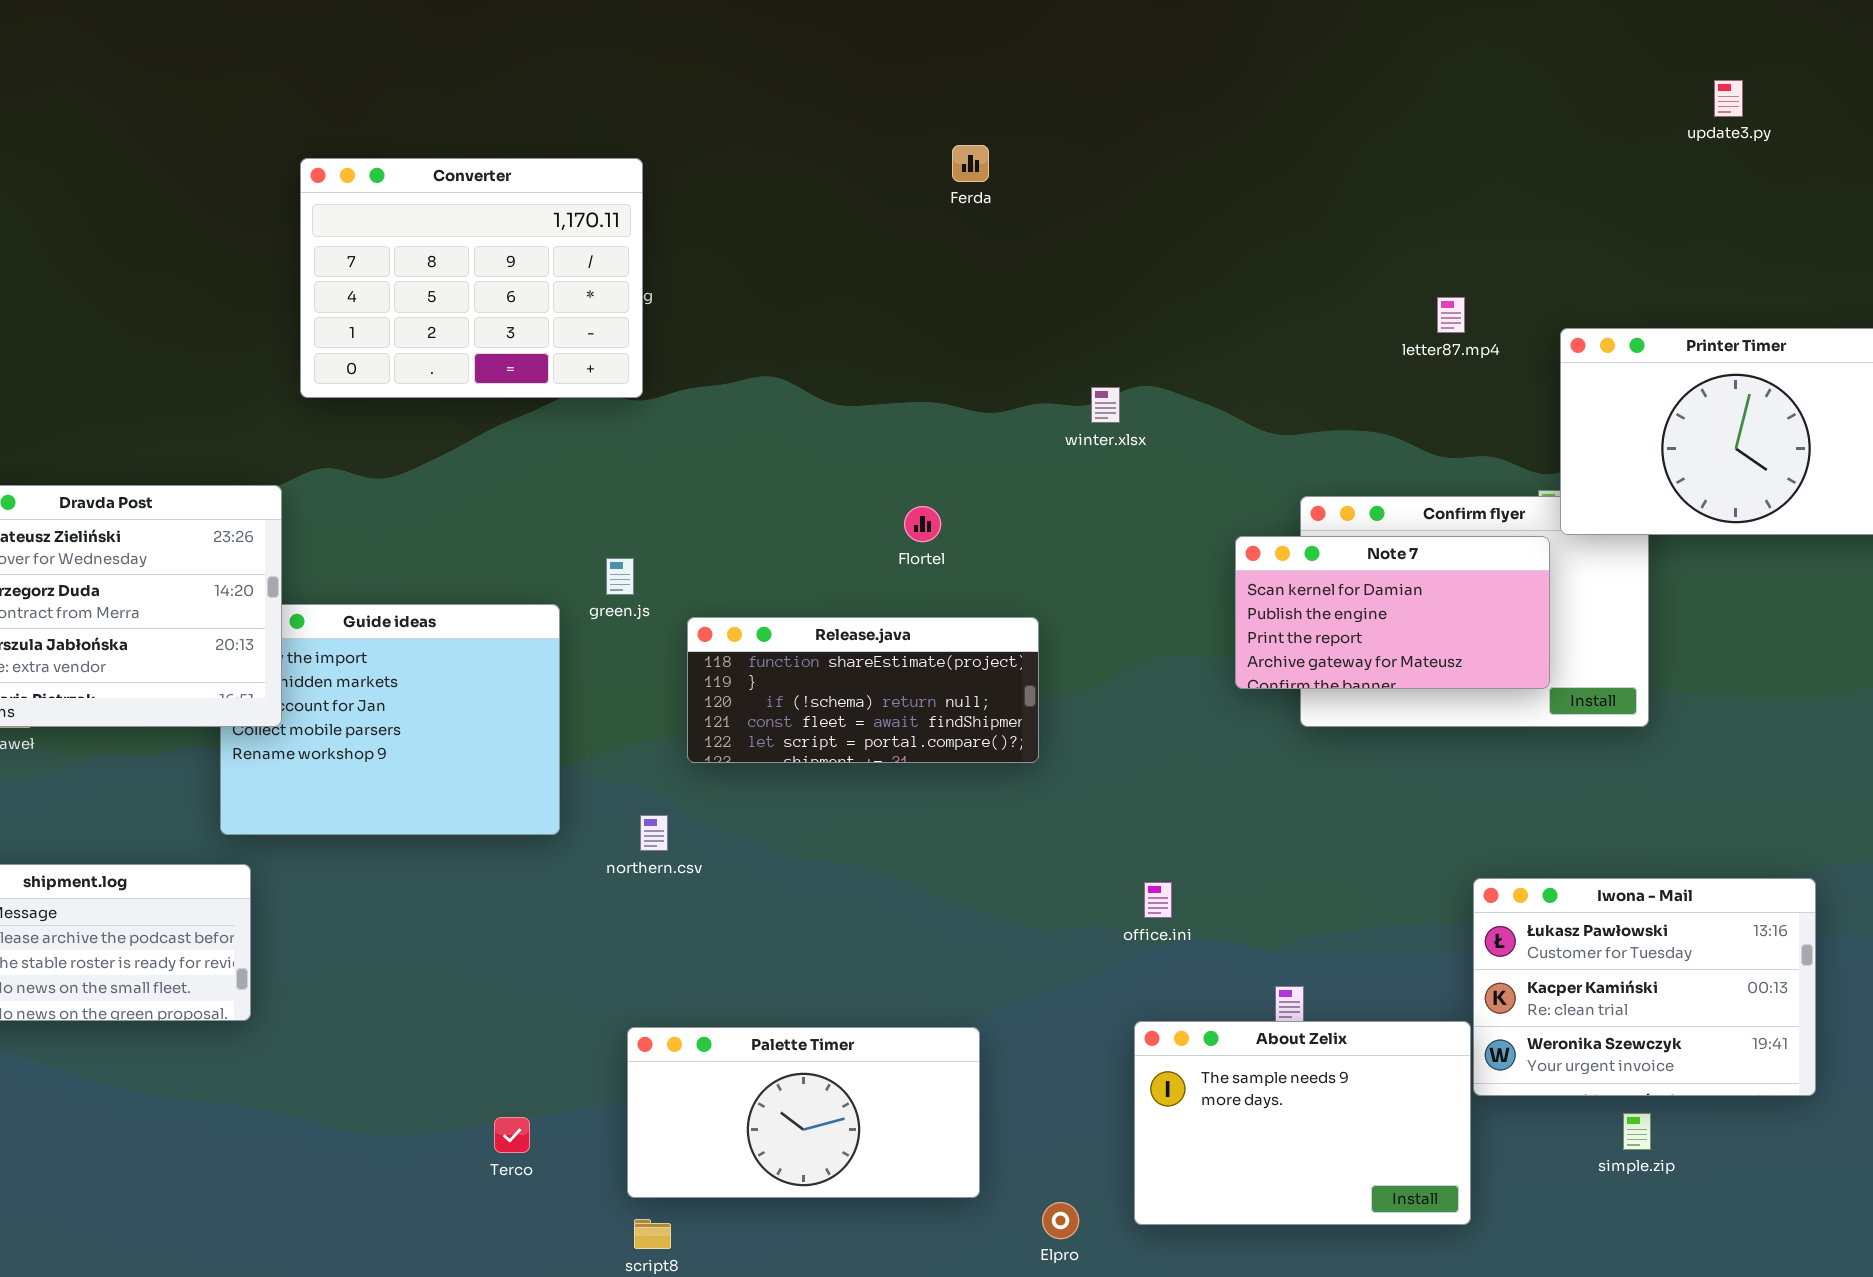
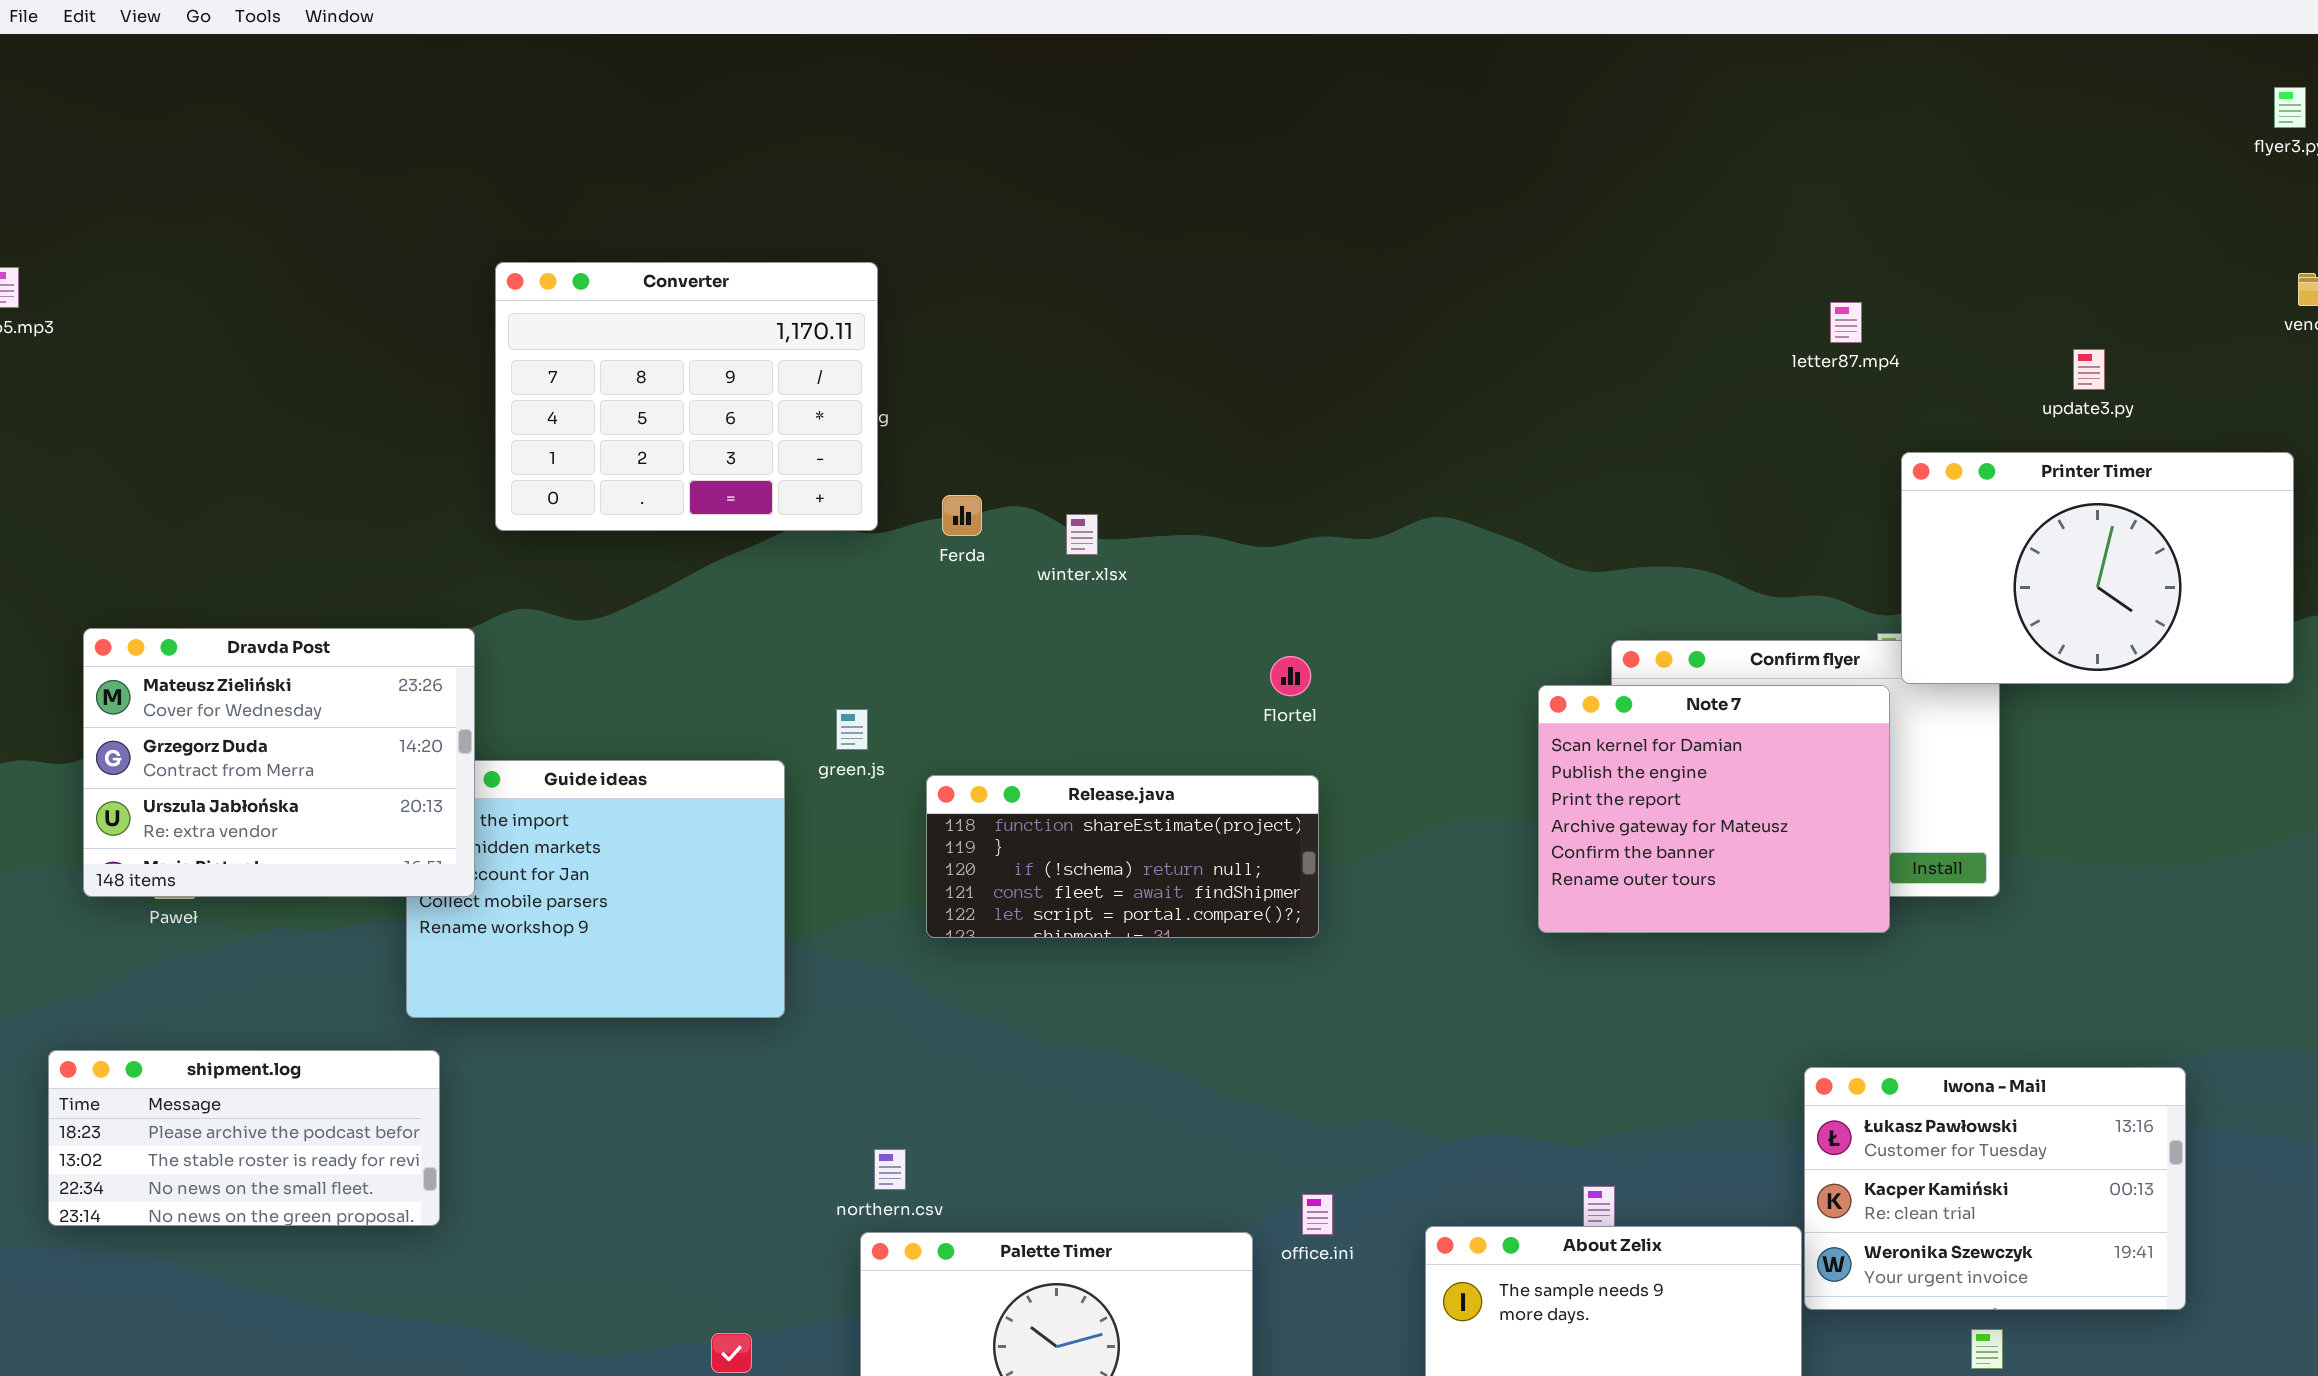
update3.py: [1714,80,1743,117] -> [2073,349,2105,390], moved
Ferda: [952,145,989,182] -> [942,495,982,536], moved
letter87.mp4: [1437,297,1465,333] -> [1830,302,1862,343], moved
winter.xlsx: [1091,387,1120,423] -> [1066,514,1098,555], moved
Flortel: [904,506,941,542] -> [1270,656,1311,696], moved
Note 7: [1235,536,1550,689] -> [1538,685,1890,933], resized
northern.csv: [640,815,668,851] -> [874,1149,906,1190], moved
office.ini: [1144,882,1172,918] -> [1302,1194,1333,1235], moved

